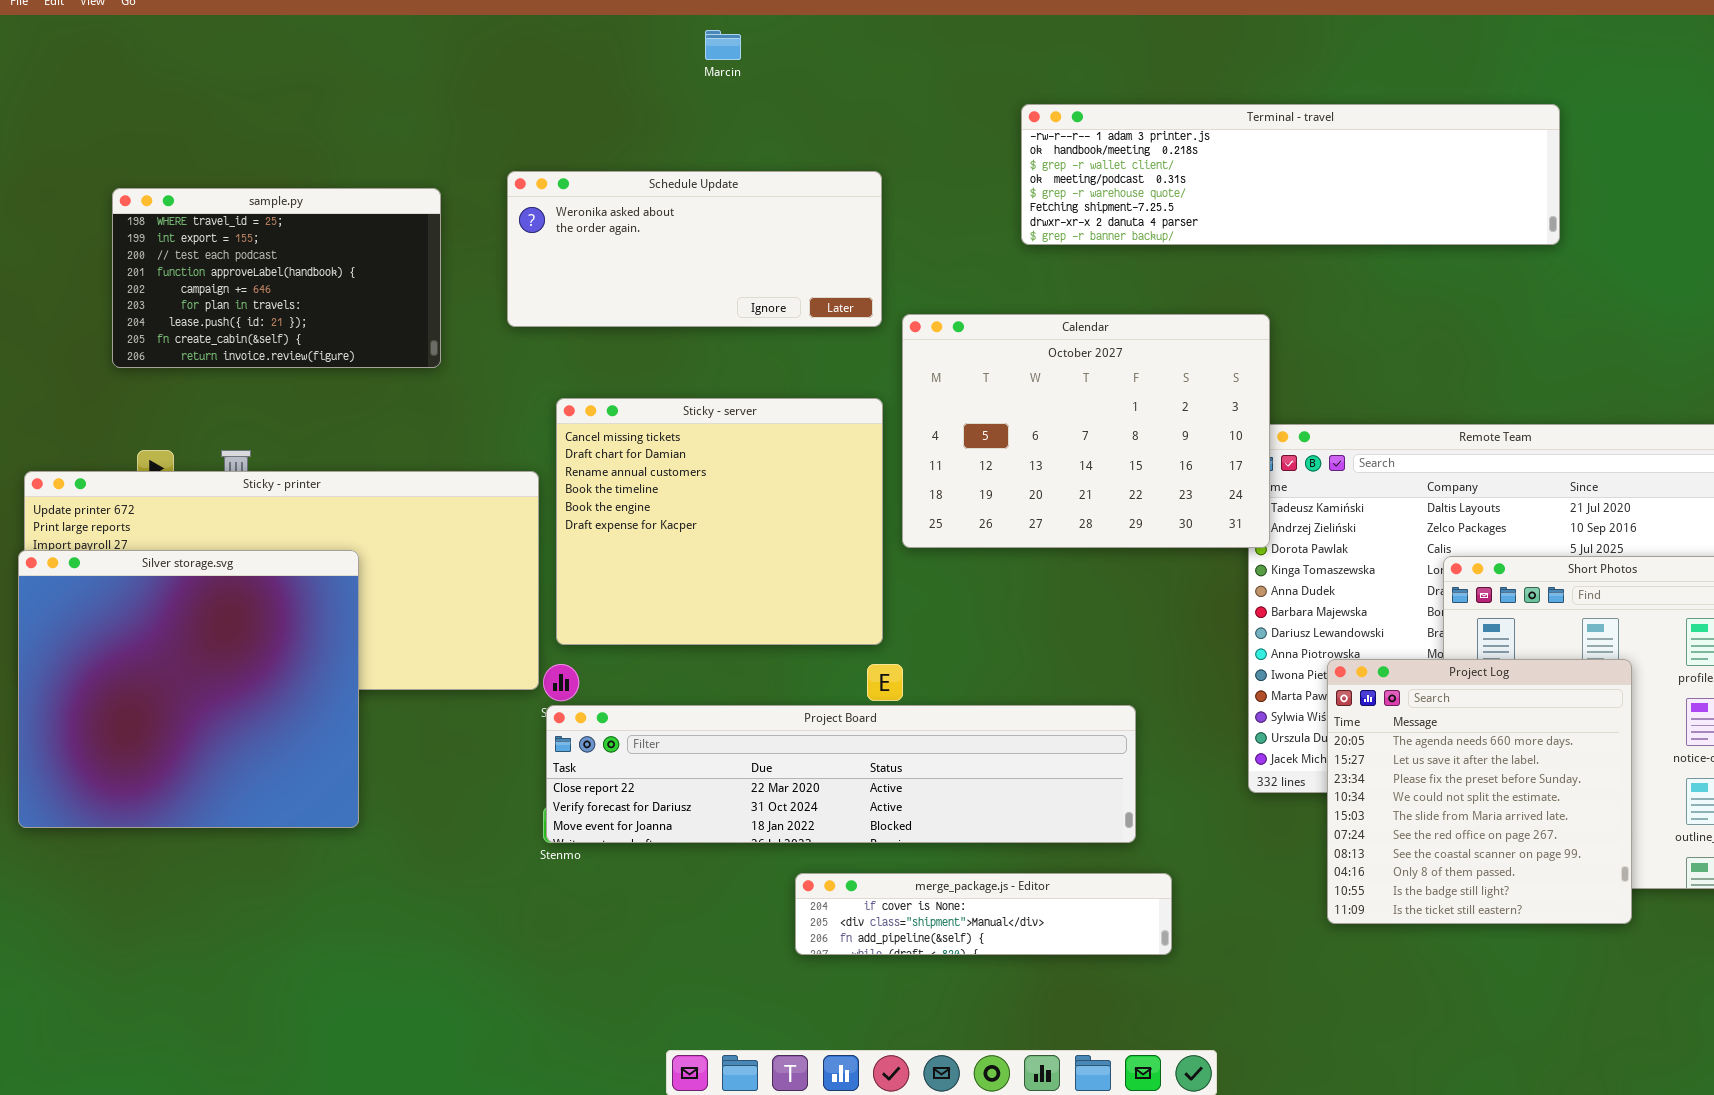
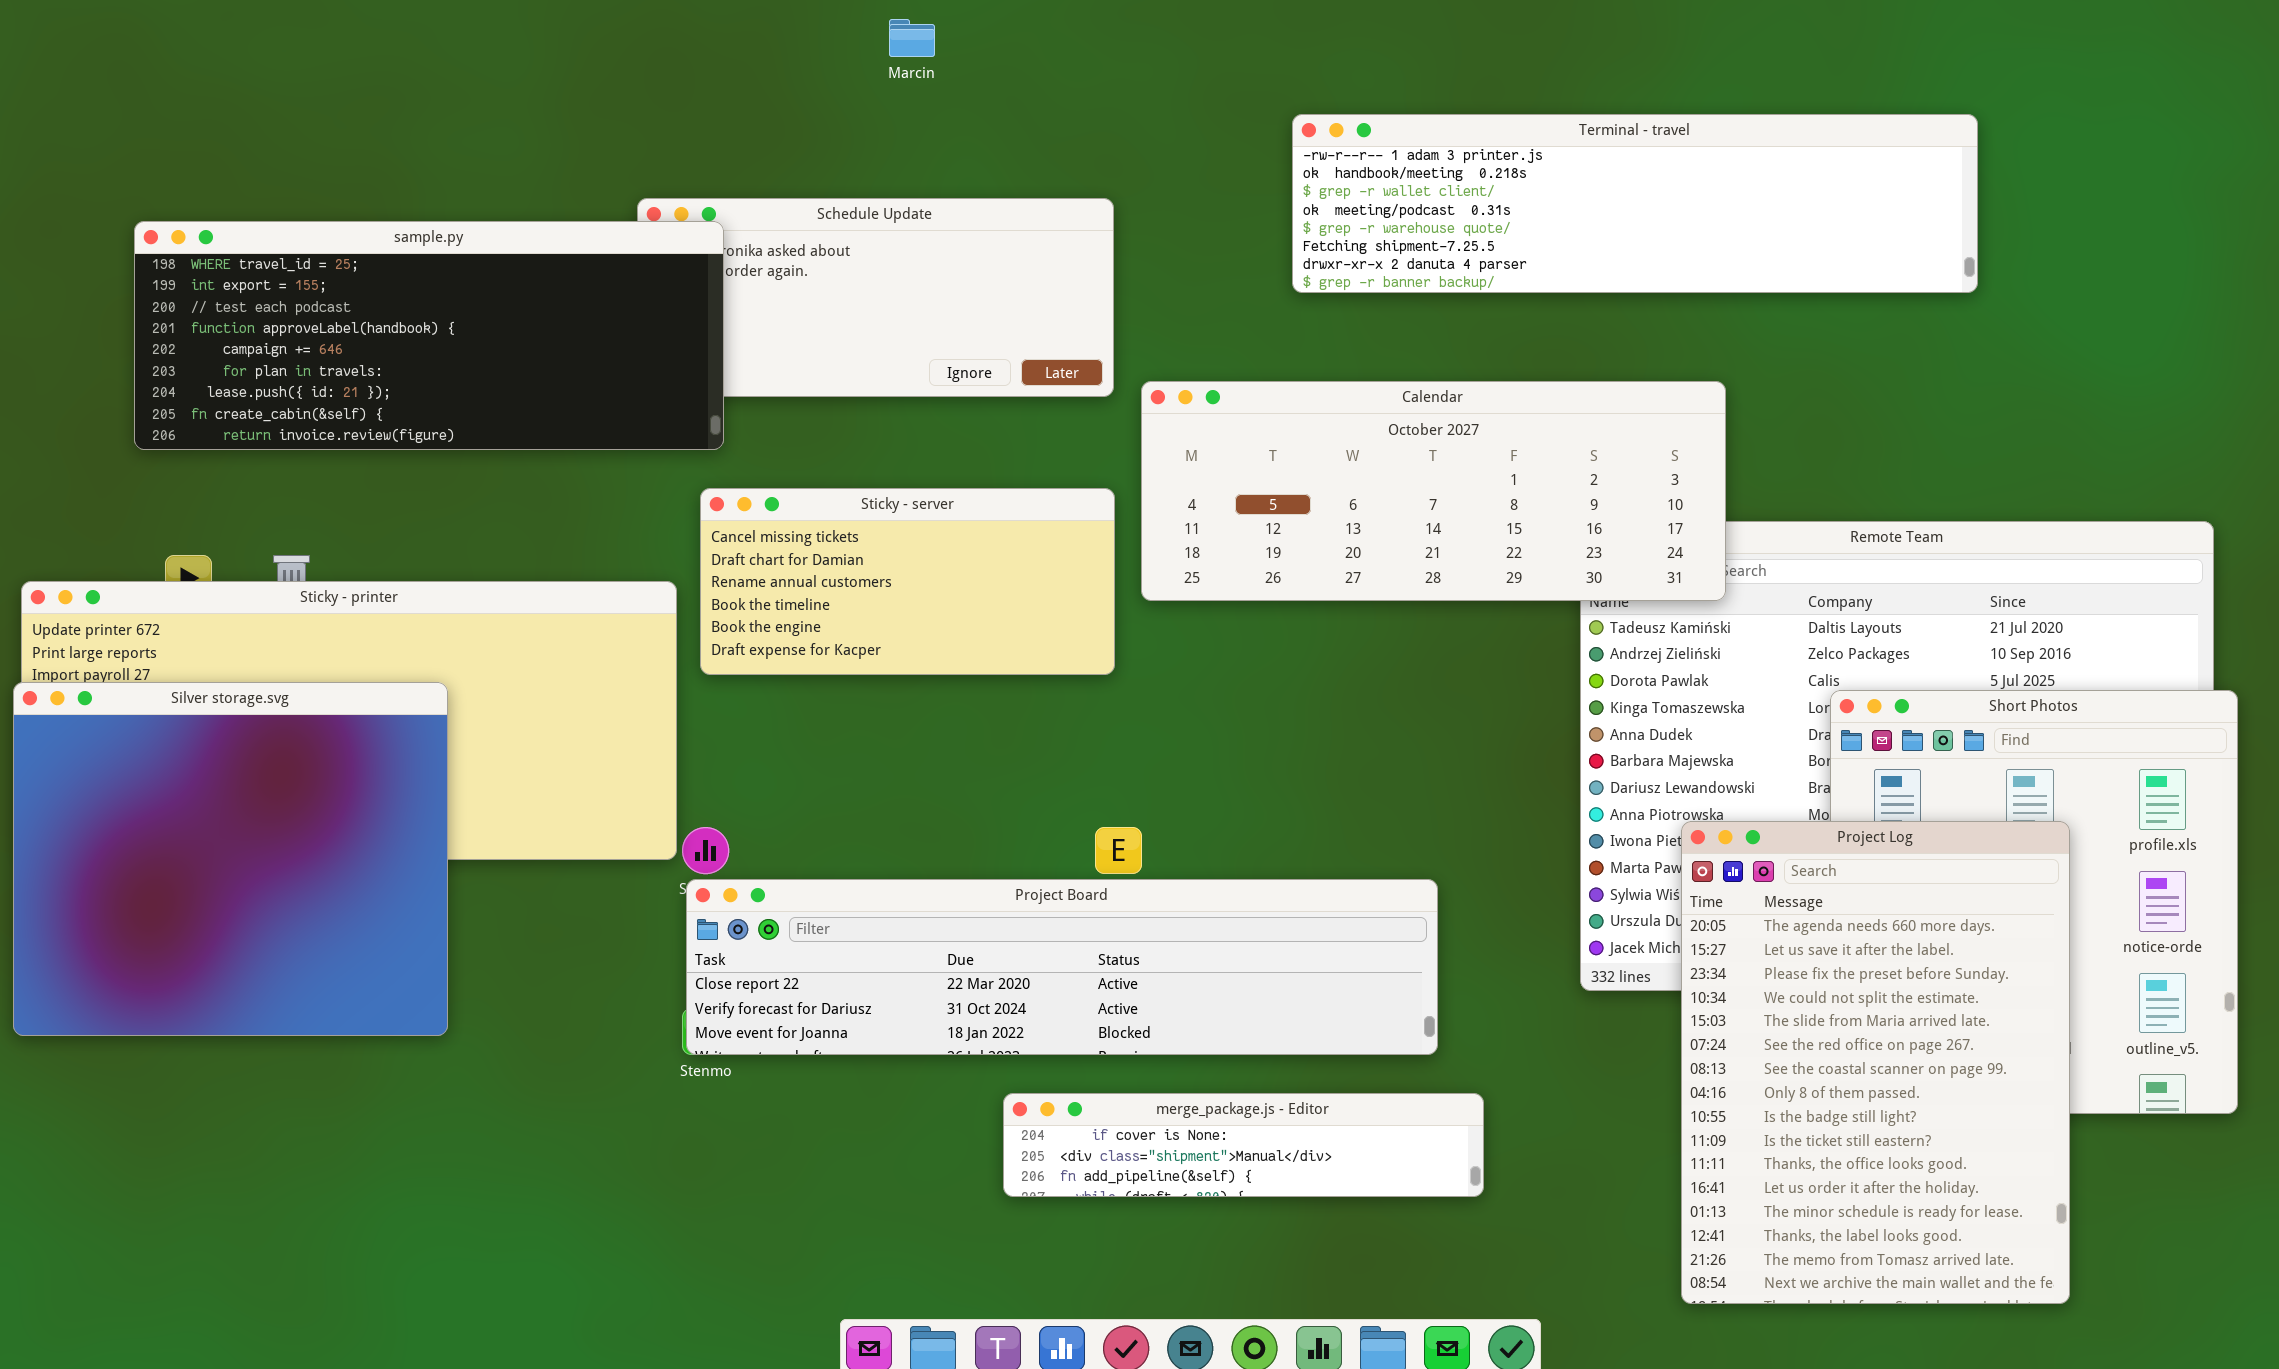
sample.py: [112,188,441,368] -> [134,221,724,450], resized
Calendar: [902,314,1270,548] -> [1141,381,1726,601], resized
Sticky - server: [556,398,883,645] -> [700,488,1115,675], resized
Project Log: [1327,659,1632,924] -> [1681,821,2070,1304], resized

